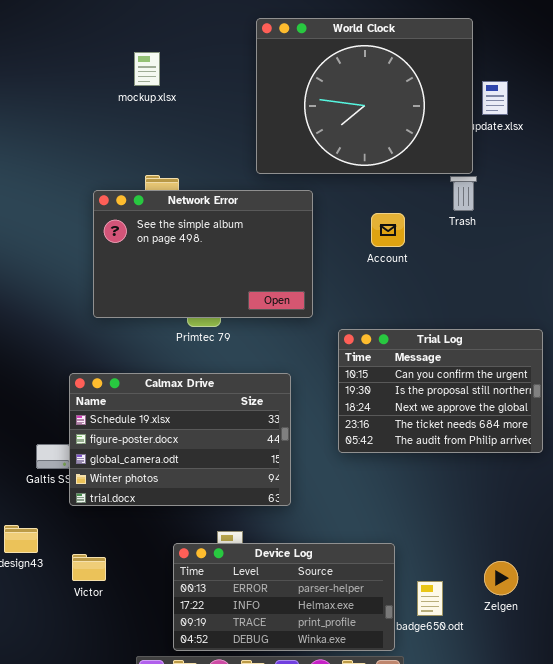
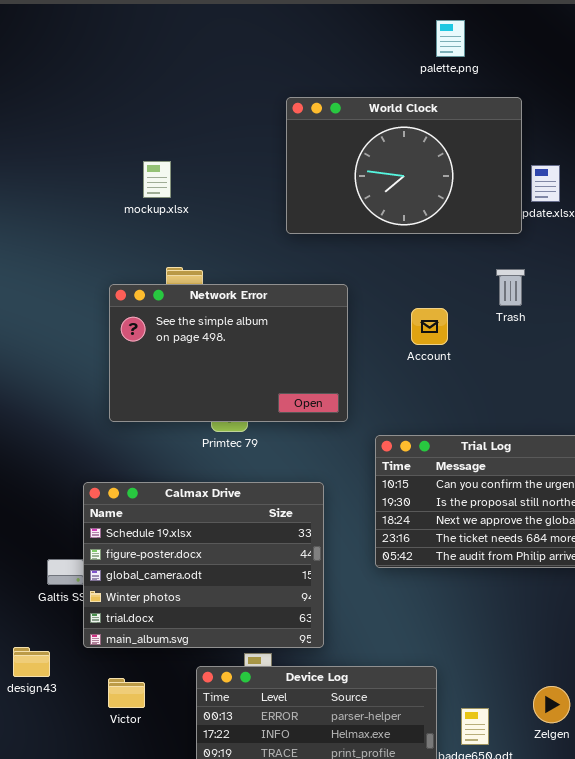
World Clock: [256,18,473,174] -> [286,97,522,234], resized
mockup.xlsx: [134,52,160,86] -> [143,161,171,198], moved
Calmax Drive: [69,373,291,506] -> [83,482,324,648], resized
Victor: [72,554,106,581] -> [108,678,145,708], moved

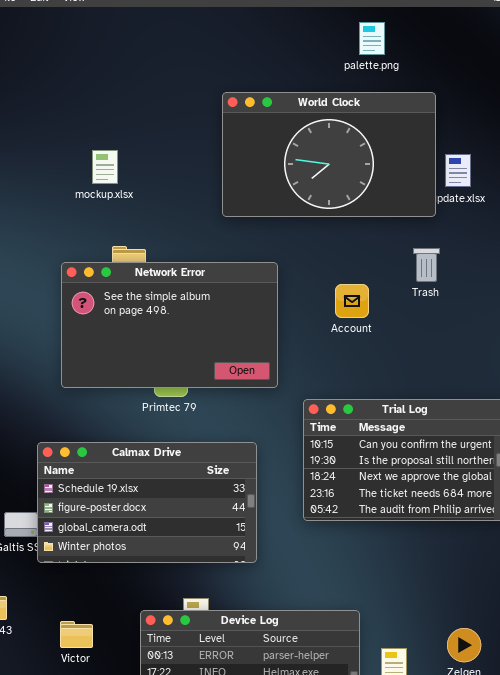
Calmax Drive: [83,482,324,648] -> [37,442,257,563], resized

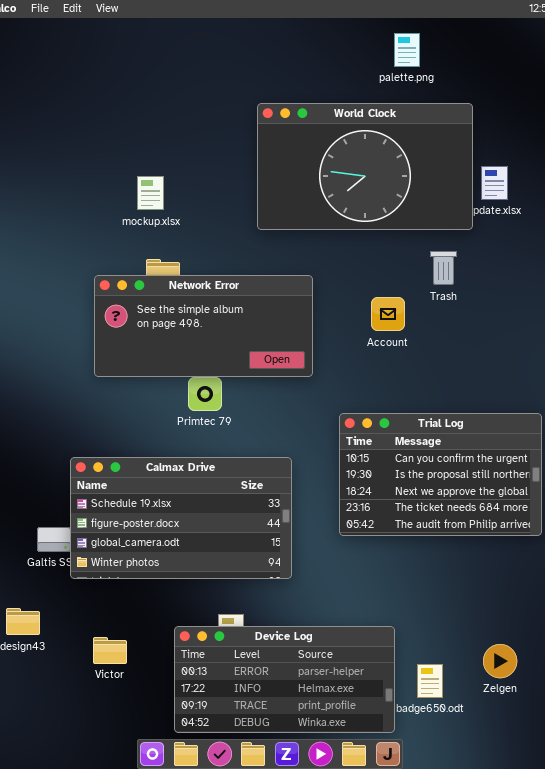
mockup.xlsx: [92,150,118,184] -> [137,176,164,210], moved
Trash: [413,248,440,282] -> [430,251,457,285], moved
Network Error: [61,262,278,388] -> [94,275,313,377], resized

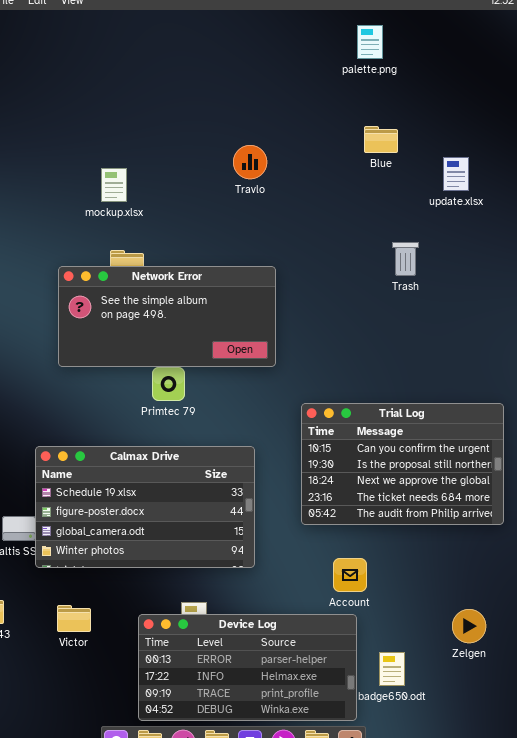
World Clock: [257,103,473,230] -> none, closed
Account: [371,297,405,331] -> [333,558,367,592], moved
Victor: [93,637,127,664] -> [57,605,91,632], moved
Zelgen: [483,644,517,678] -> [452,609,486,643], moved

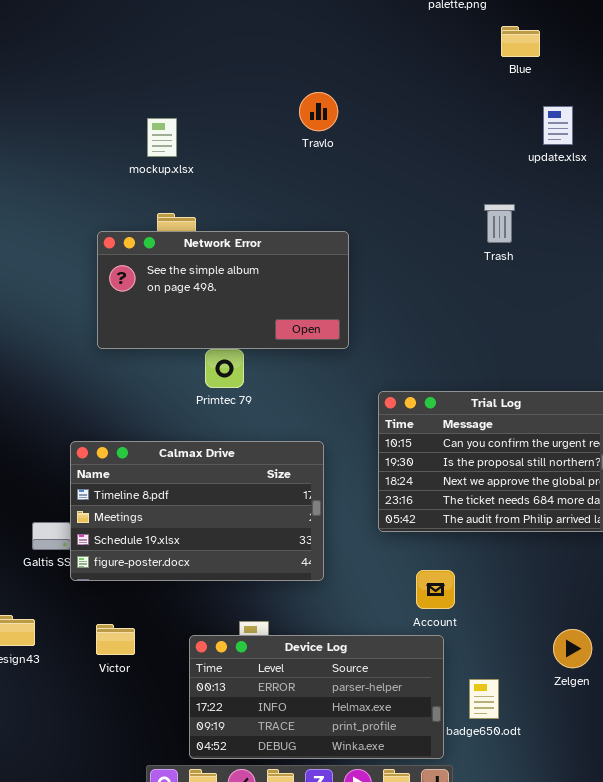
Blue: [364,126,398,153] -> [501,26,540,57], moved
Calmax Drive: [35,446,255,568] -> [70,441,324,581], scrolled up 2 rows

